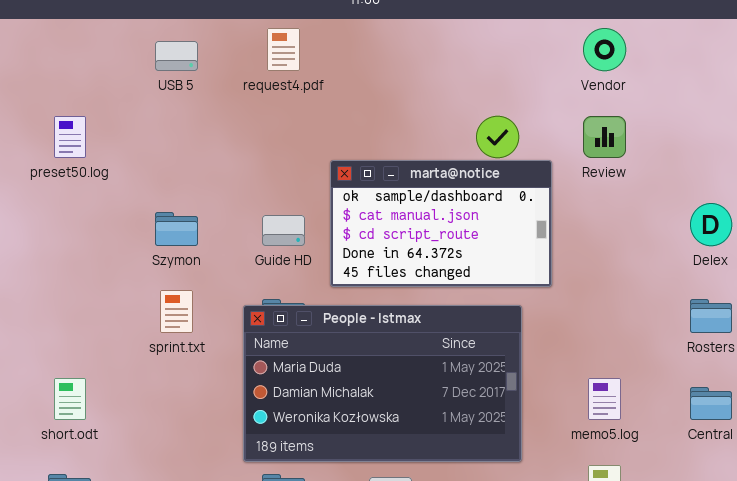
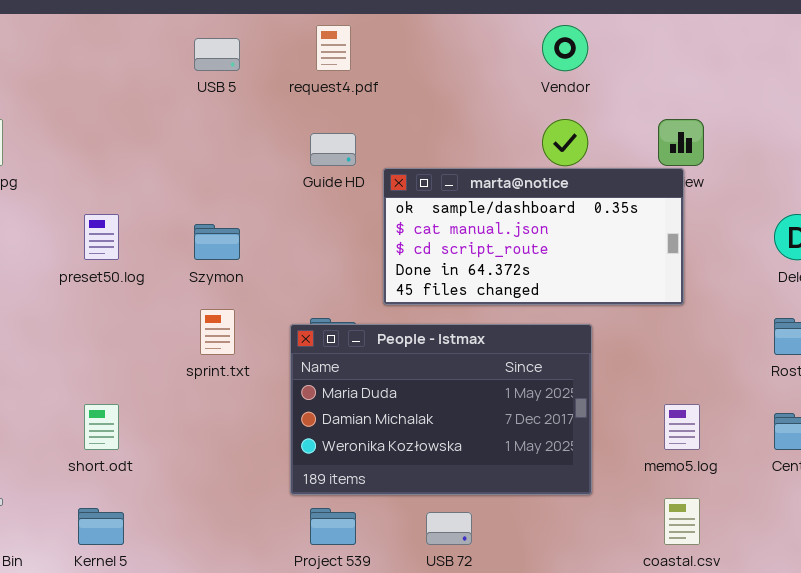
Vendor: [583,28,626,71] -> [542,25,588,71], moved
preset50.log: [54,116,86,158] -> [84,214,119,260], moved
marta@notice: [330,160,552,287] -> [383,168,684,305], resized
Guide HD: [262,215,305,246] -> [310,133,356,166], moved

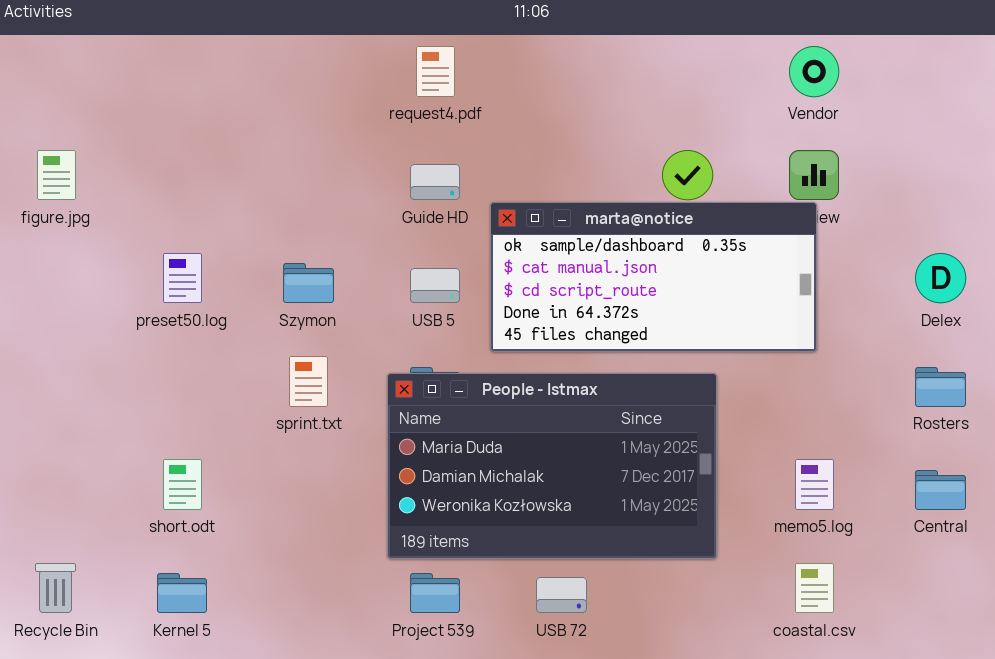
Vendor: [542,25,588,71] -> [789,46,839,97], moved
USB 5: [194,38,240,71] -> [410,268,460,303], moved

